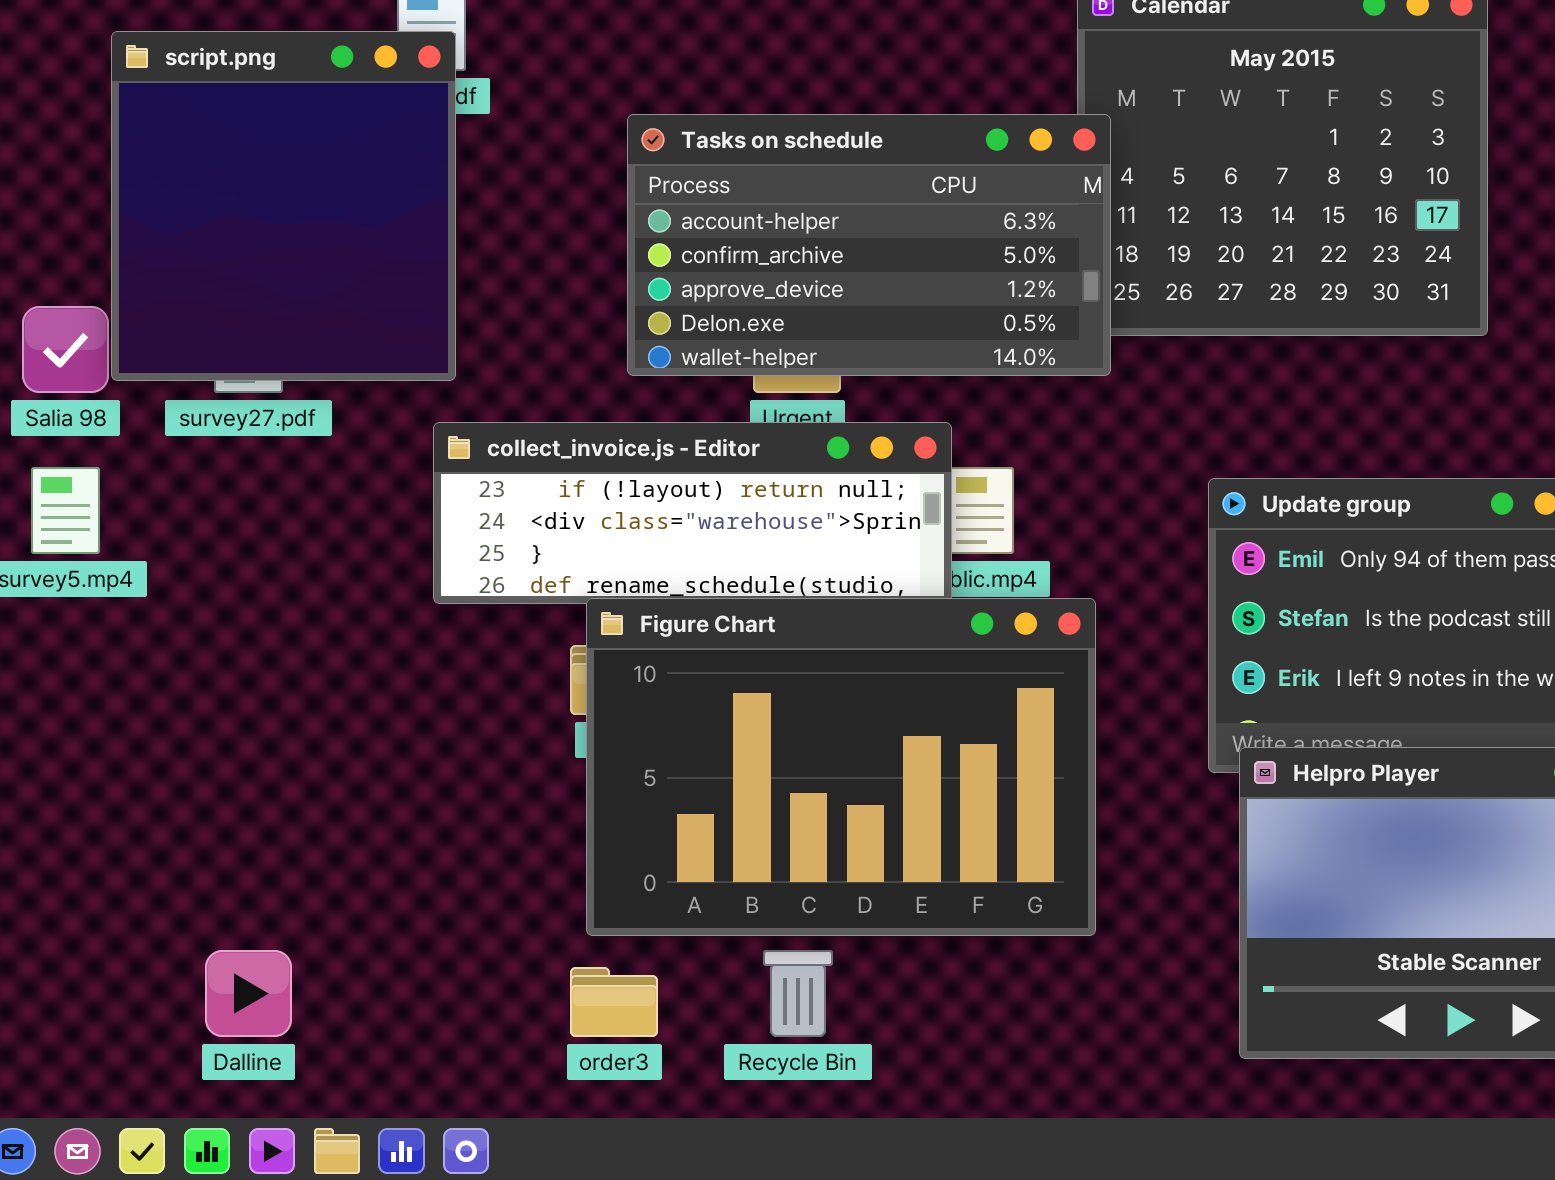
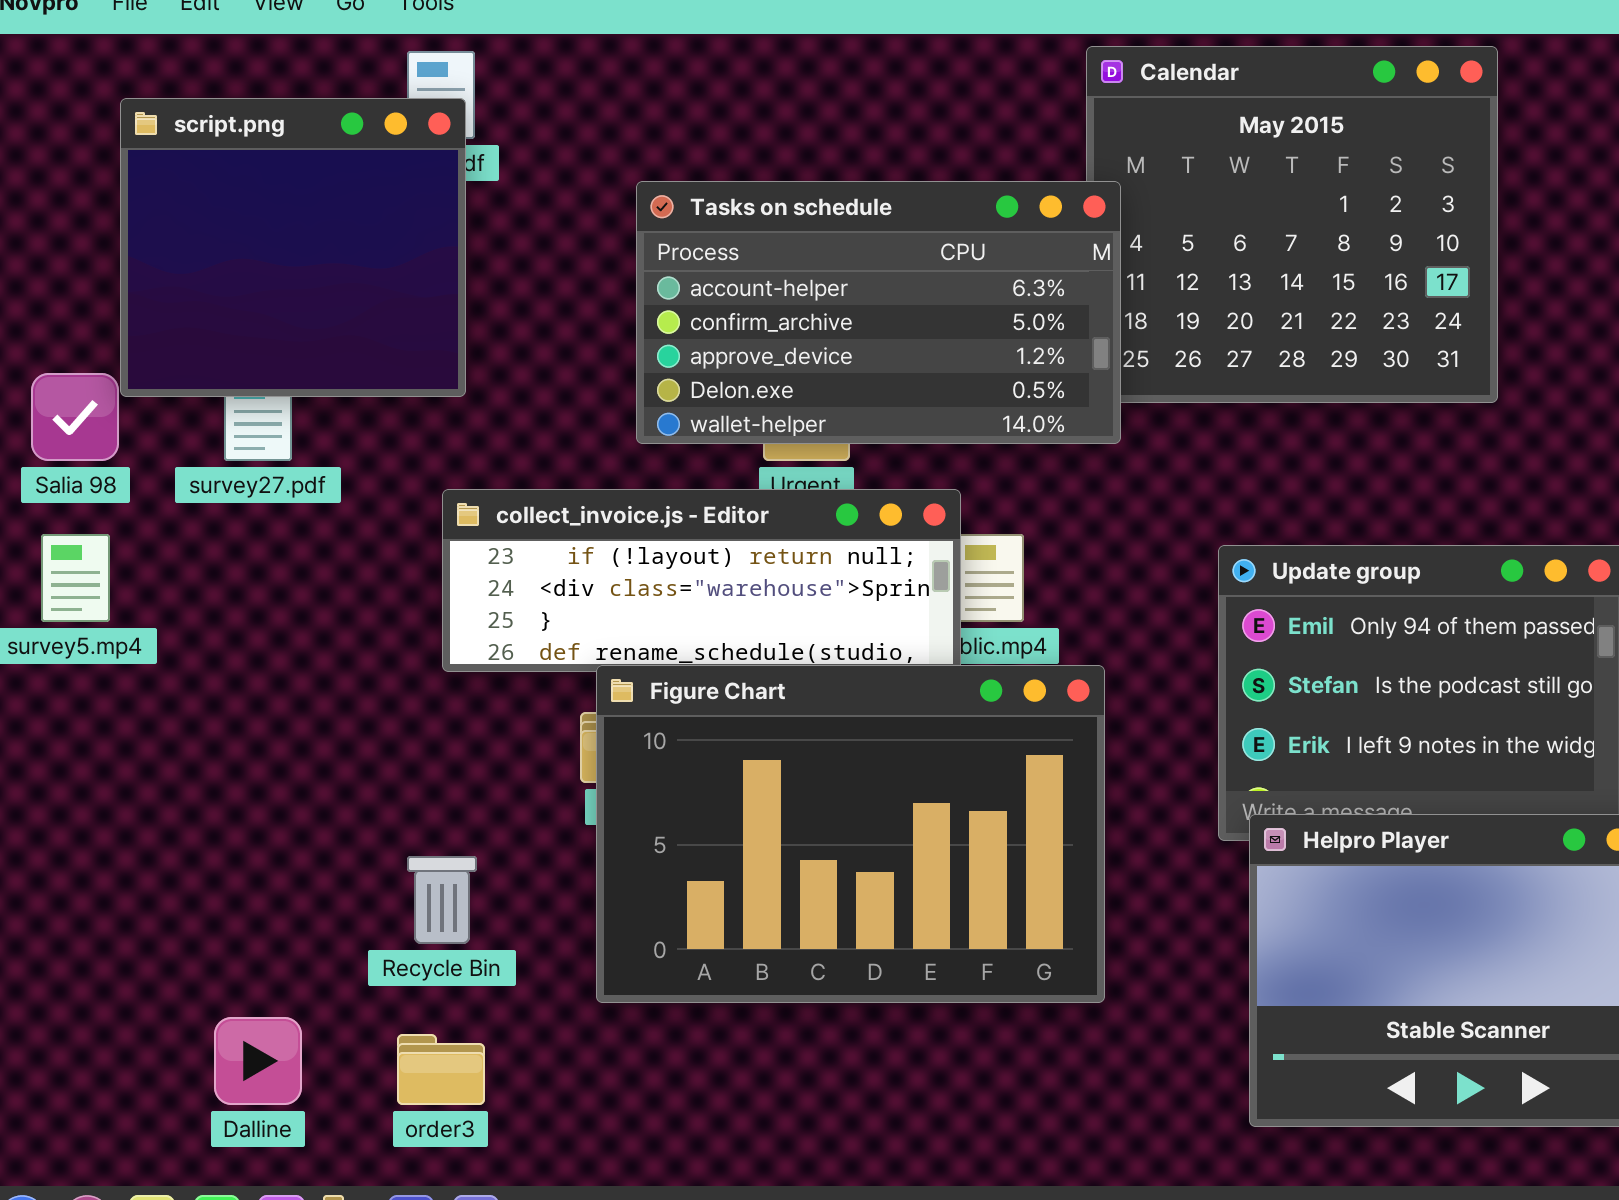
script.png: [111,31,456,381] -> [120,98,466,397], resized
Recycle Bin: [763,950,833,1037] -> [407,856,477,944], moved
order3: [570,967,658,1037] -> [397,1034,485,1105], moved

